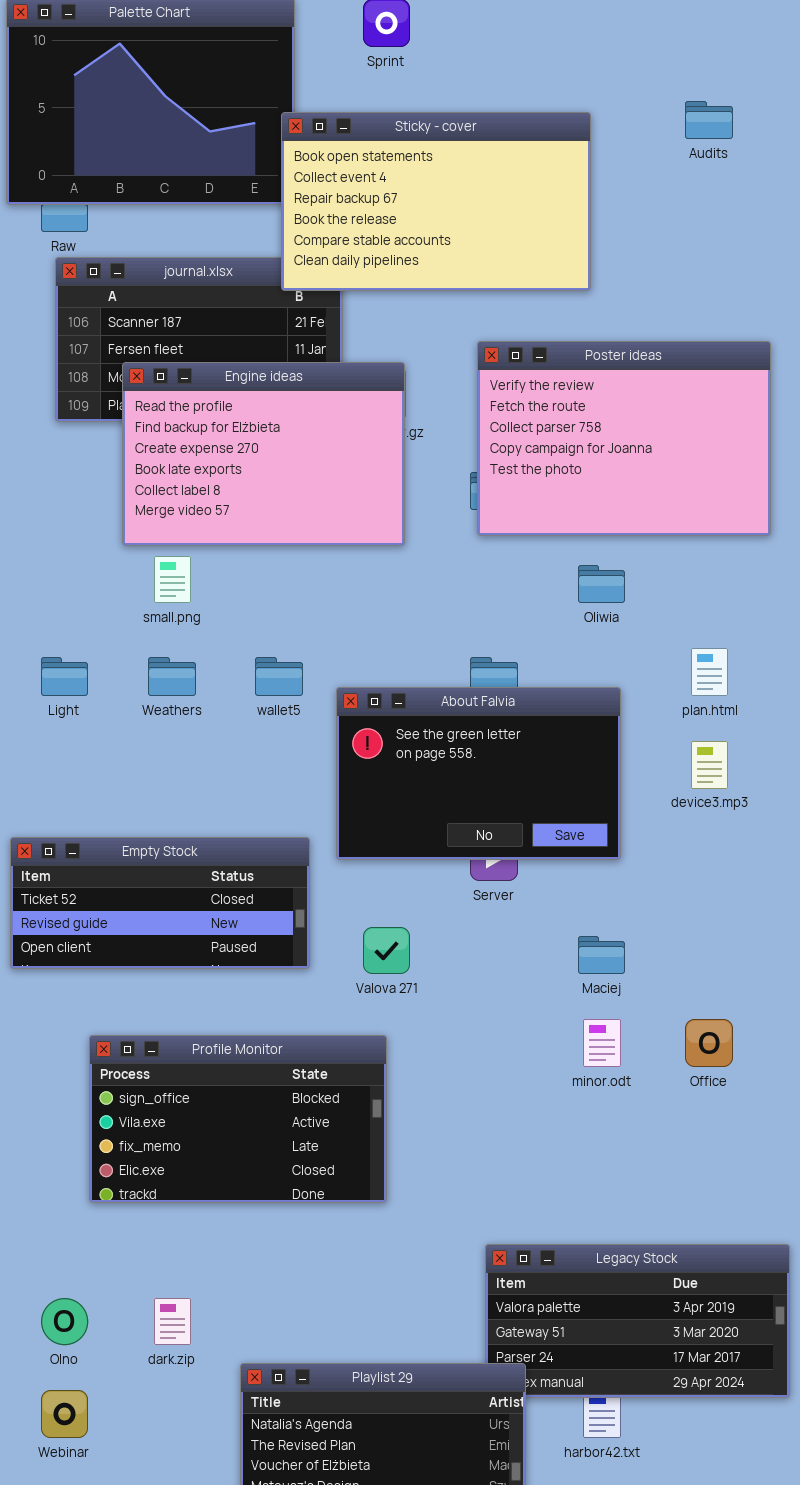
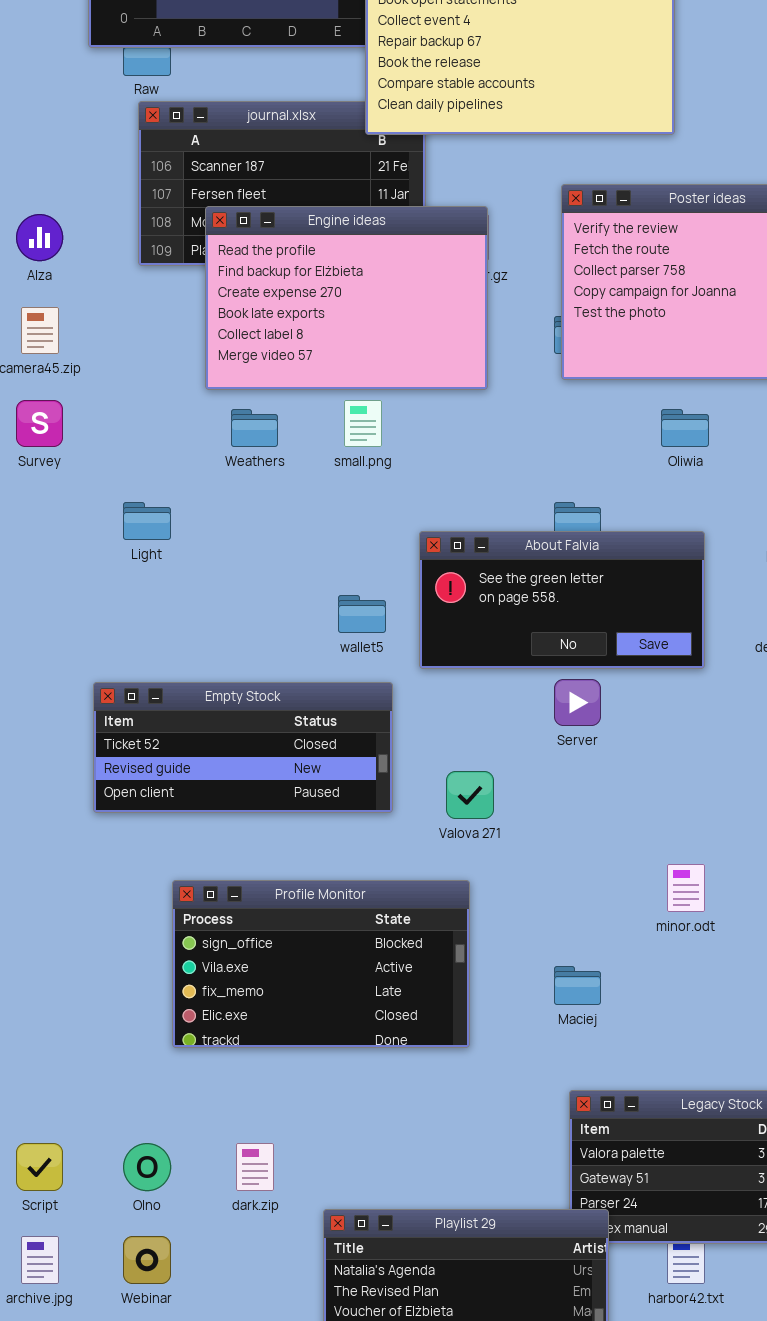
small.png: [154,556,191,603] -> [344,400,382,447], moved
Weathers: [148,657,196,696] -> [231,409,278,447], moved
wallet5: [255,657,303,696] -> [338,595,386,633], moved
About Falvia: [336,687,621,860] -> [419,531,705,669], resized
Maciej: [578,936,625,974] -> [554,966,601,1005], moved

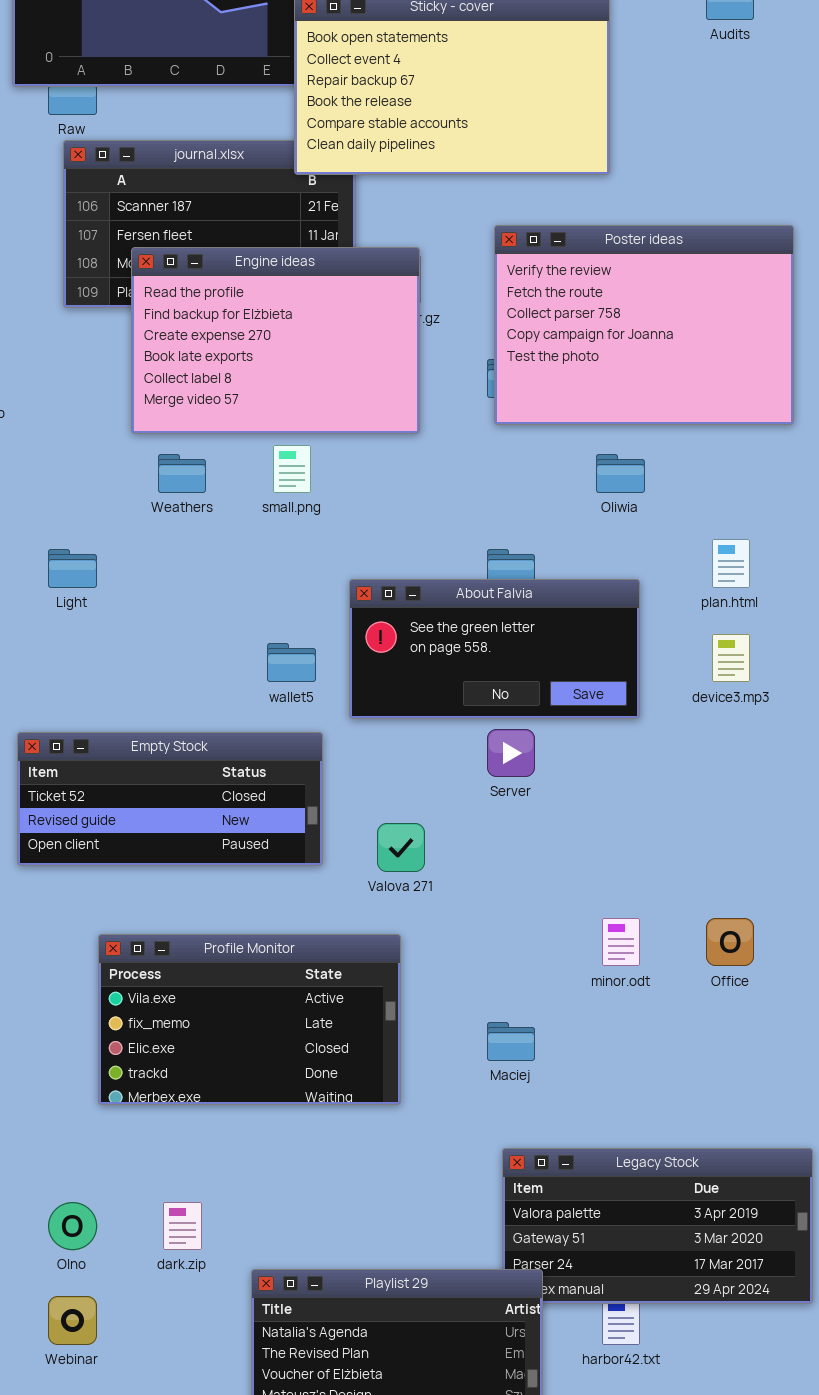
Profile Monitor: [172,880,470,1048] -> [98,934,401,1105], scrolled down 1 row

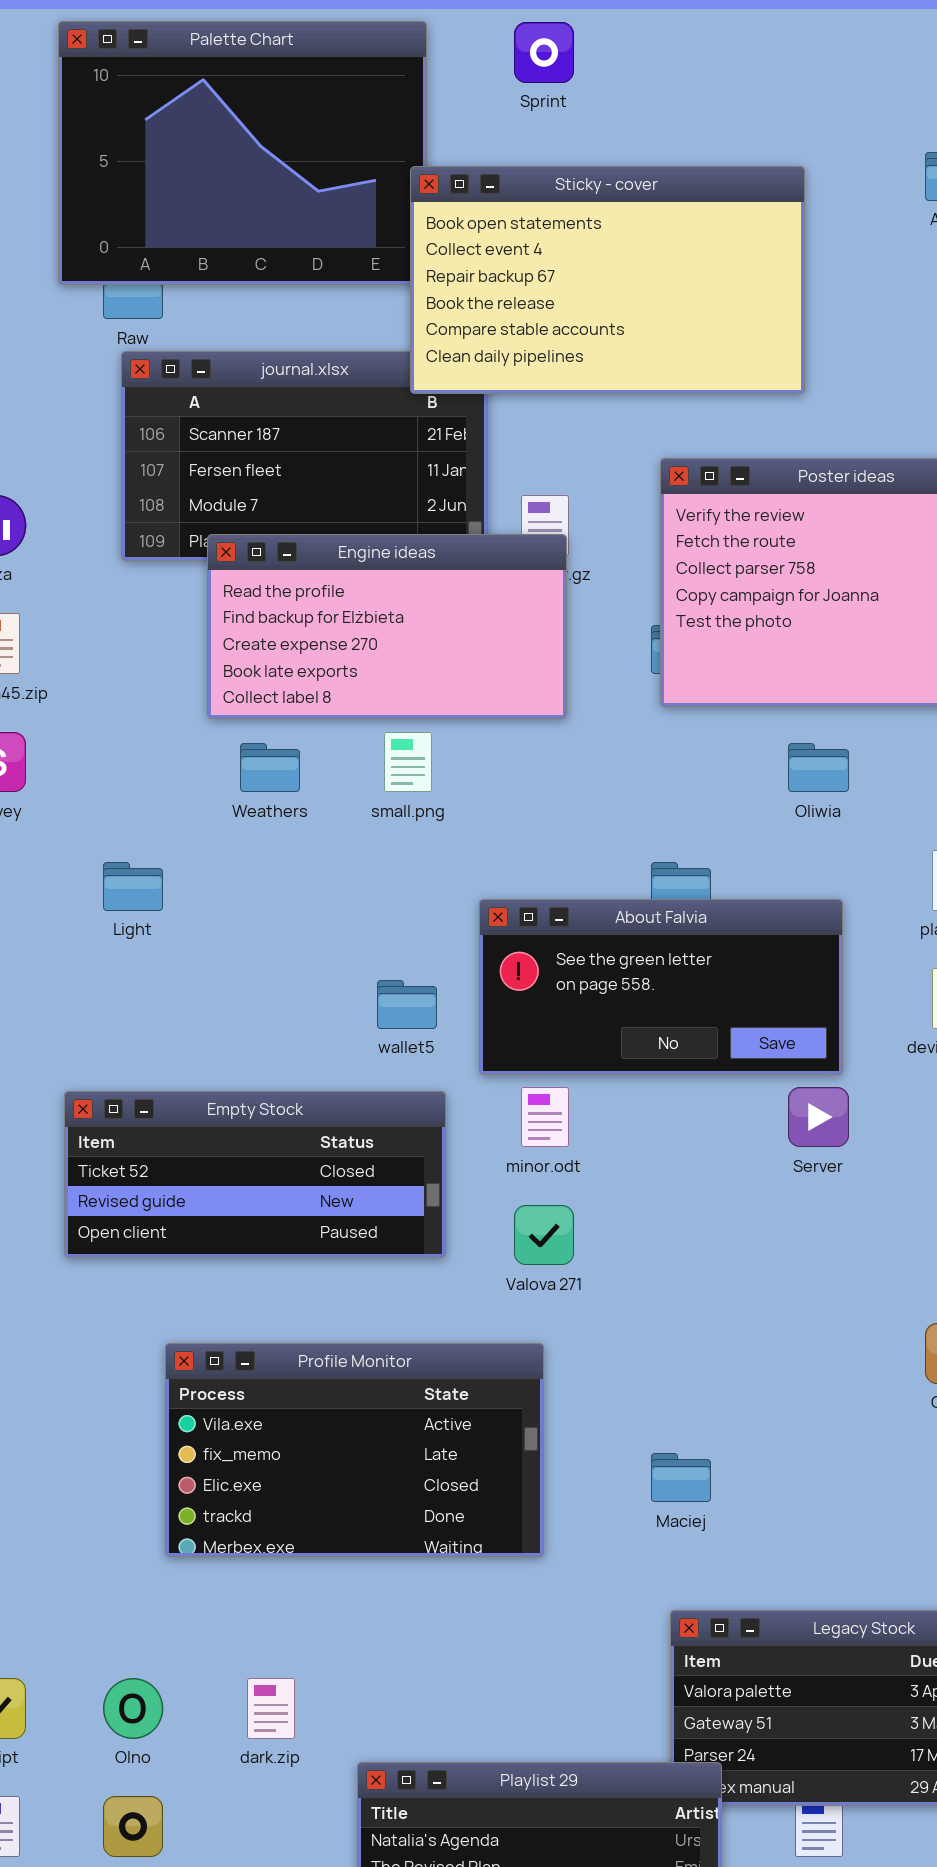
Engine ideas: [131,247,420,434] -> [207,534,567,719], resized
Server: [487,729,535,777] -> [788,1087,849,1147], moved
minor.odt: [602,918,640,966] -> [521,1087,569,1147], moved

